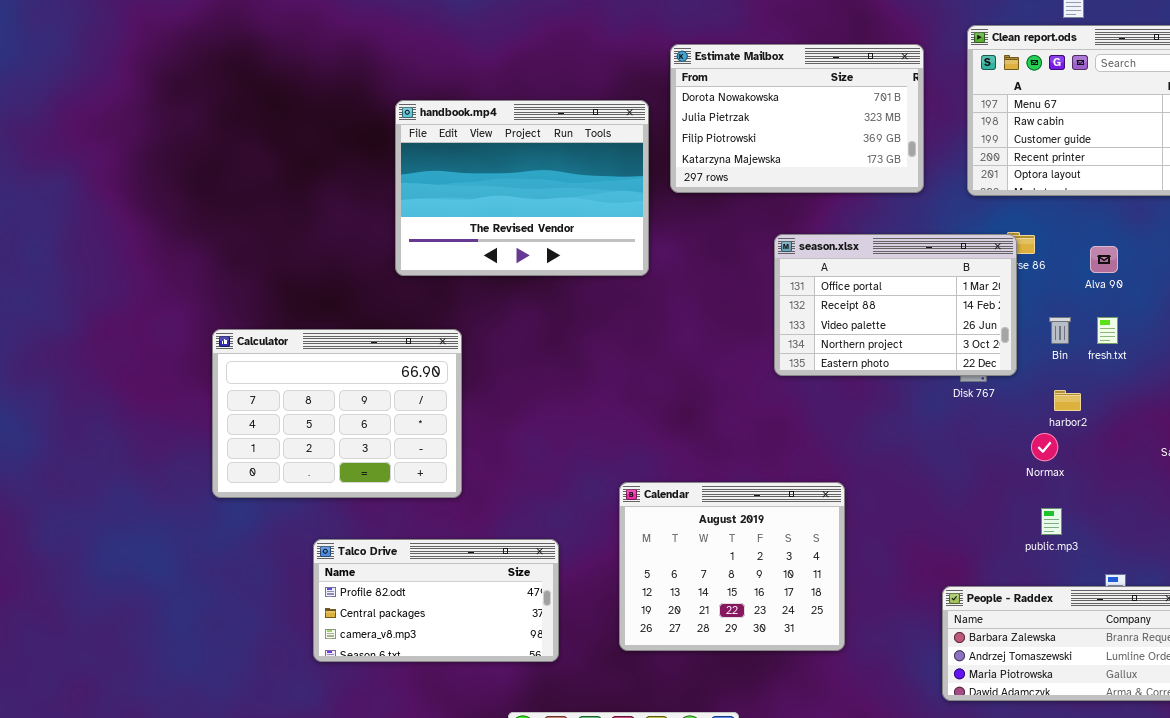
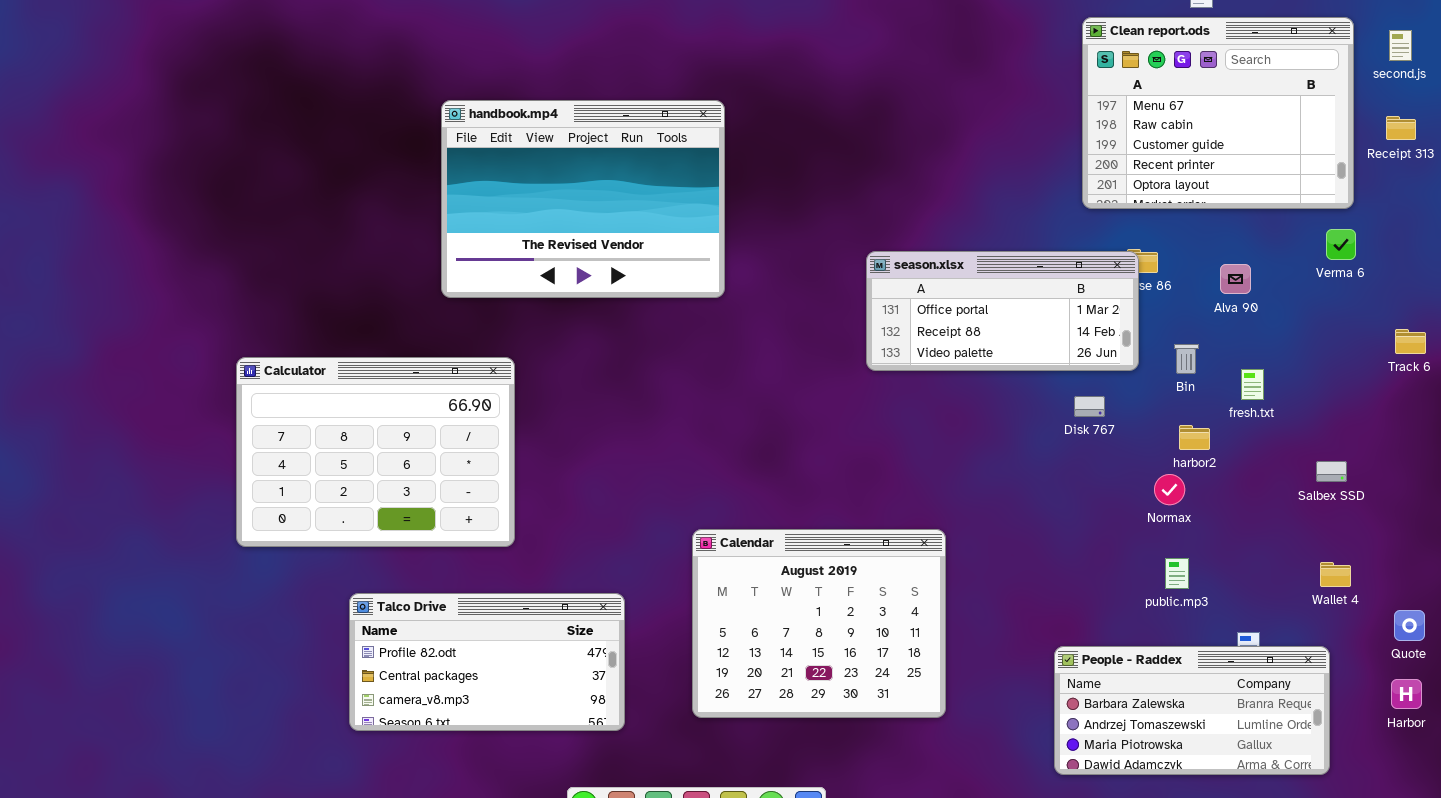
Estimate Mailbox: [670,44,924,193] -> none, closed
season.xlsx: [774,234,1017,376] -> [866,251,1139,371], resized
fresh.txt: [1097,317,1118,344] -> [1241,369,1264,400], moved

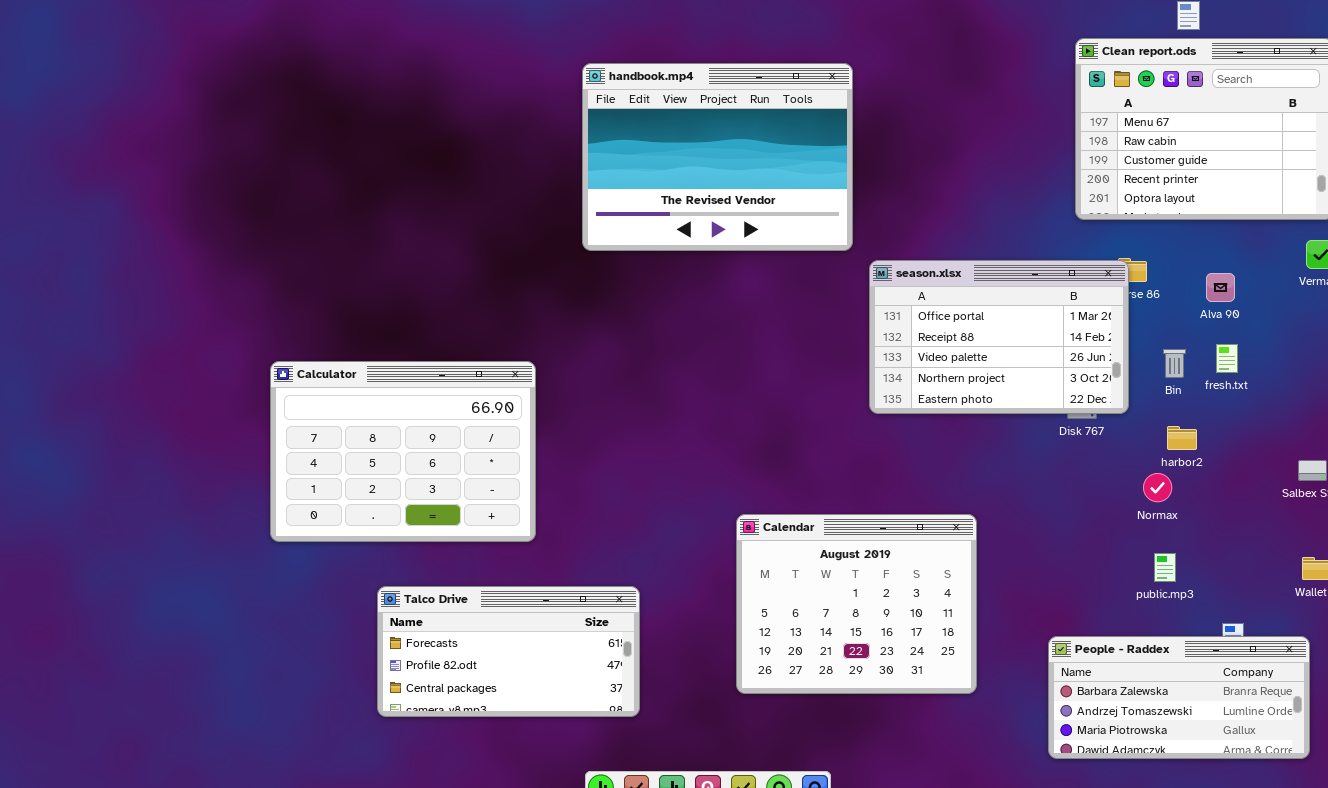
handbook.mp4: [441,100,725,298] -> [582,63,853,251], moved
season.xlsx: [866,251,1139,371] -> [869,260,1129,414], resized
fresh.txt: [1241,369,1264,400] -> [1216,344,1238,373], moved
Calendar: [692,529,946,718] -> [736,514,977,694], moved
Talco Drive: [349,593,625,731] -> [377,586,640,717], scrolled up 1 row

